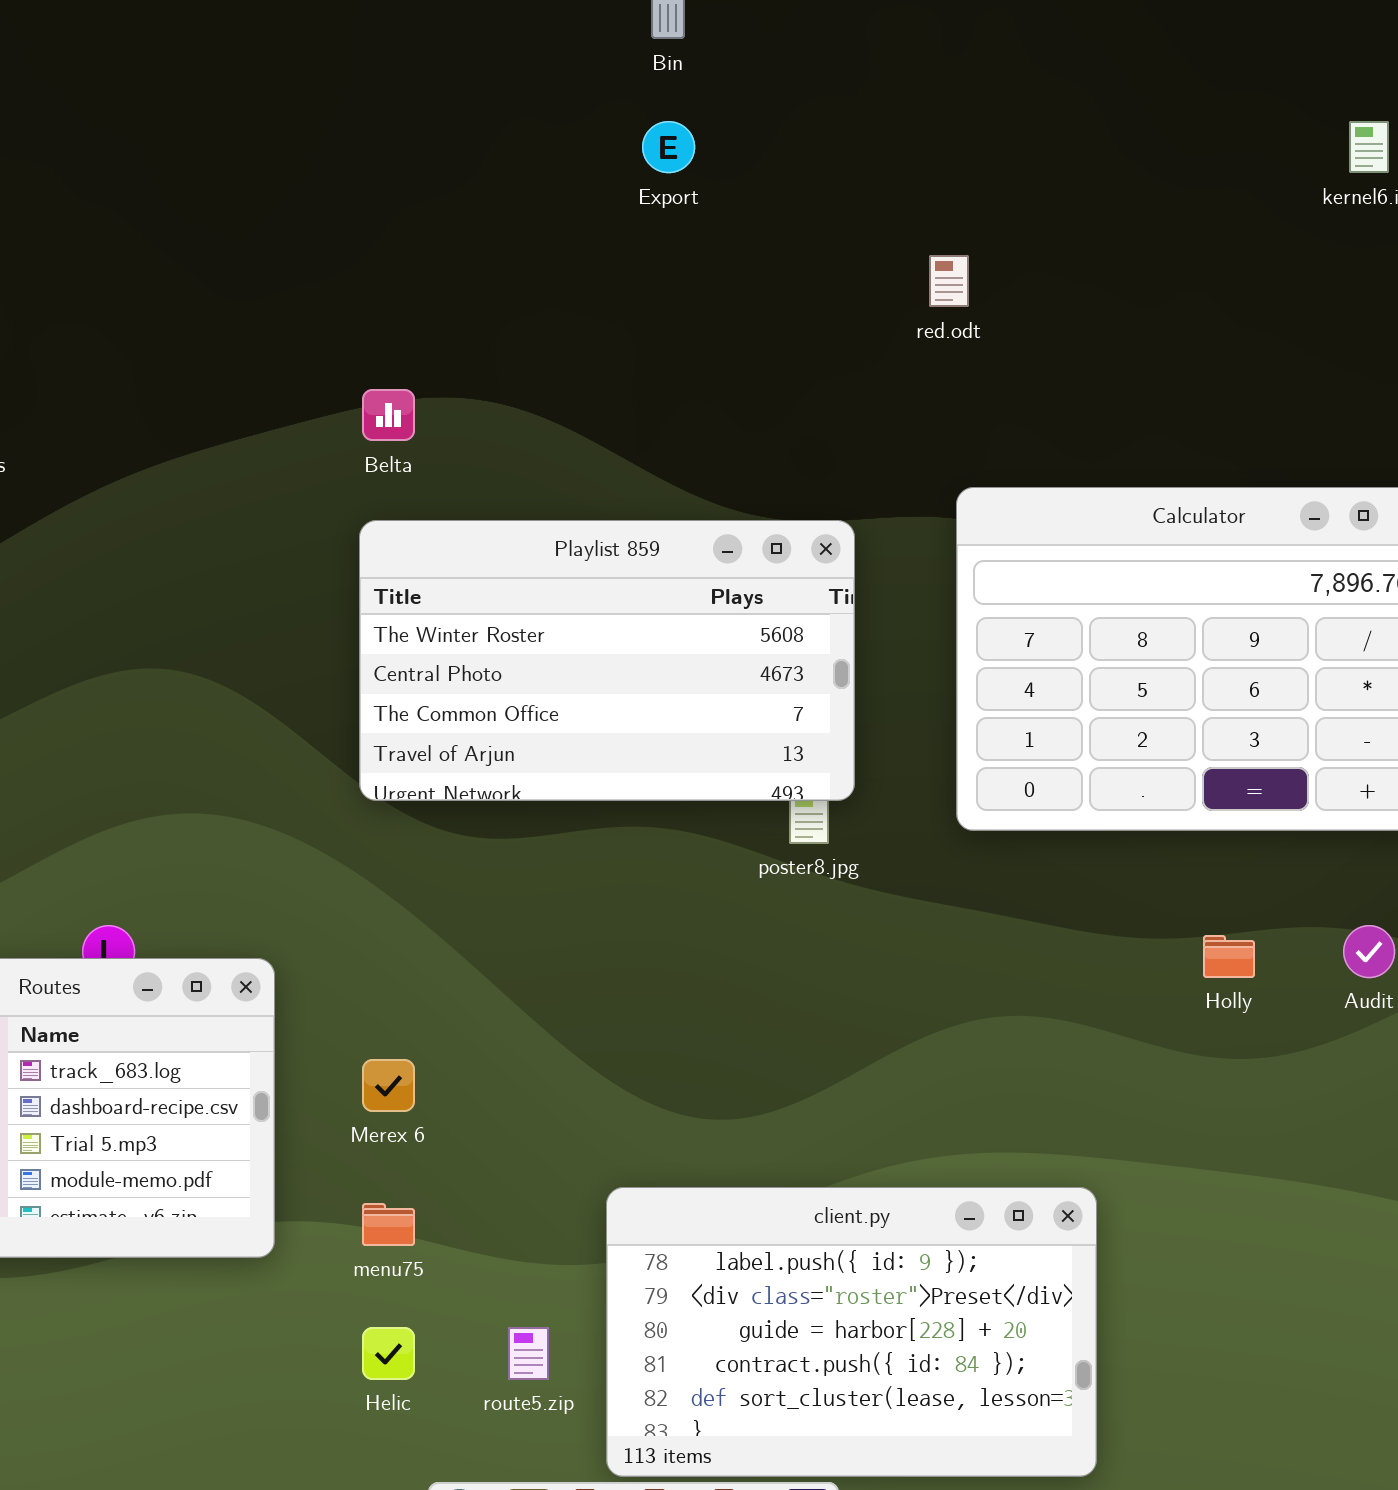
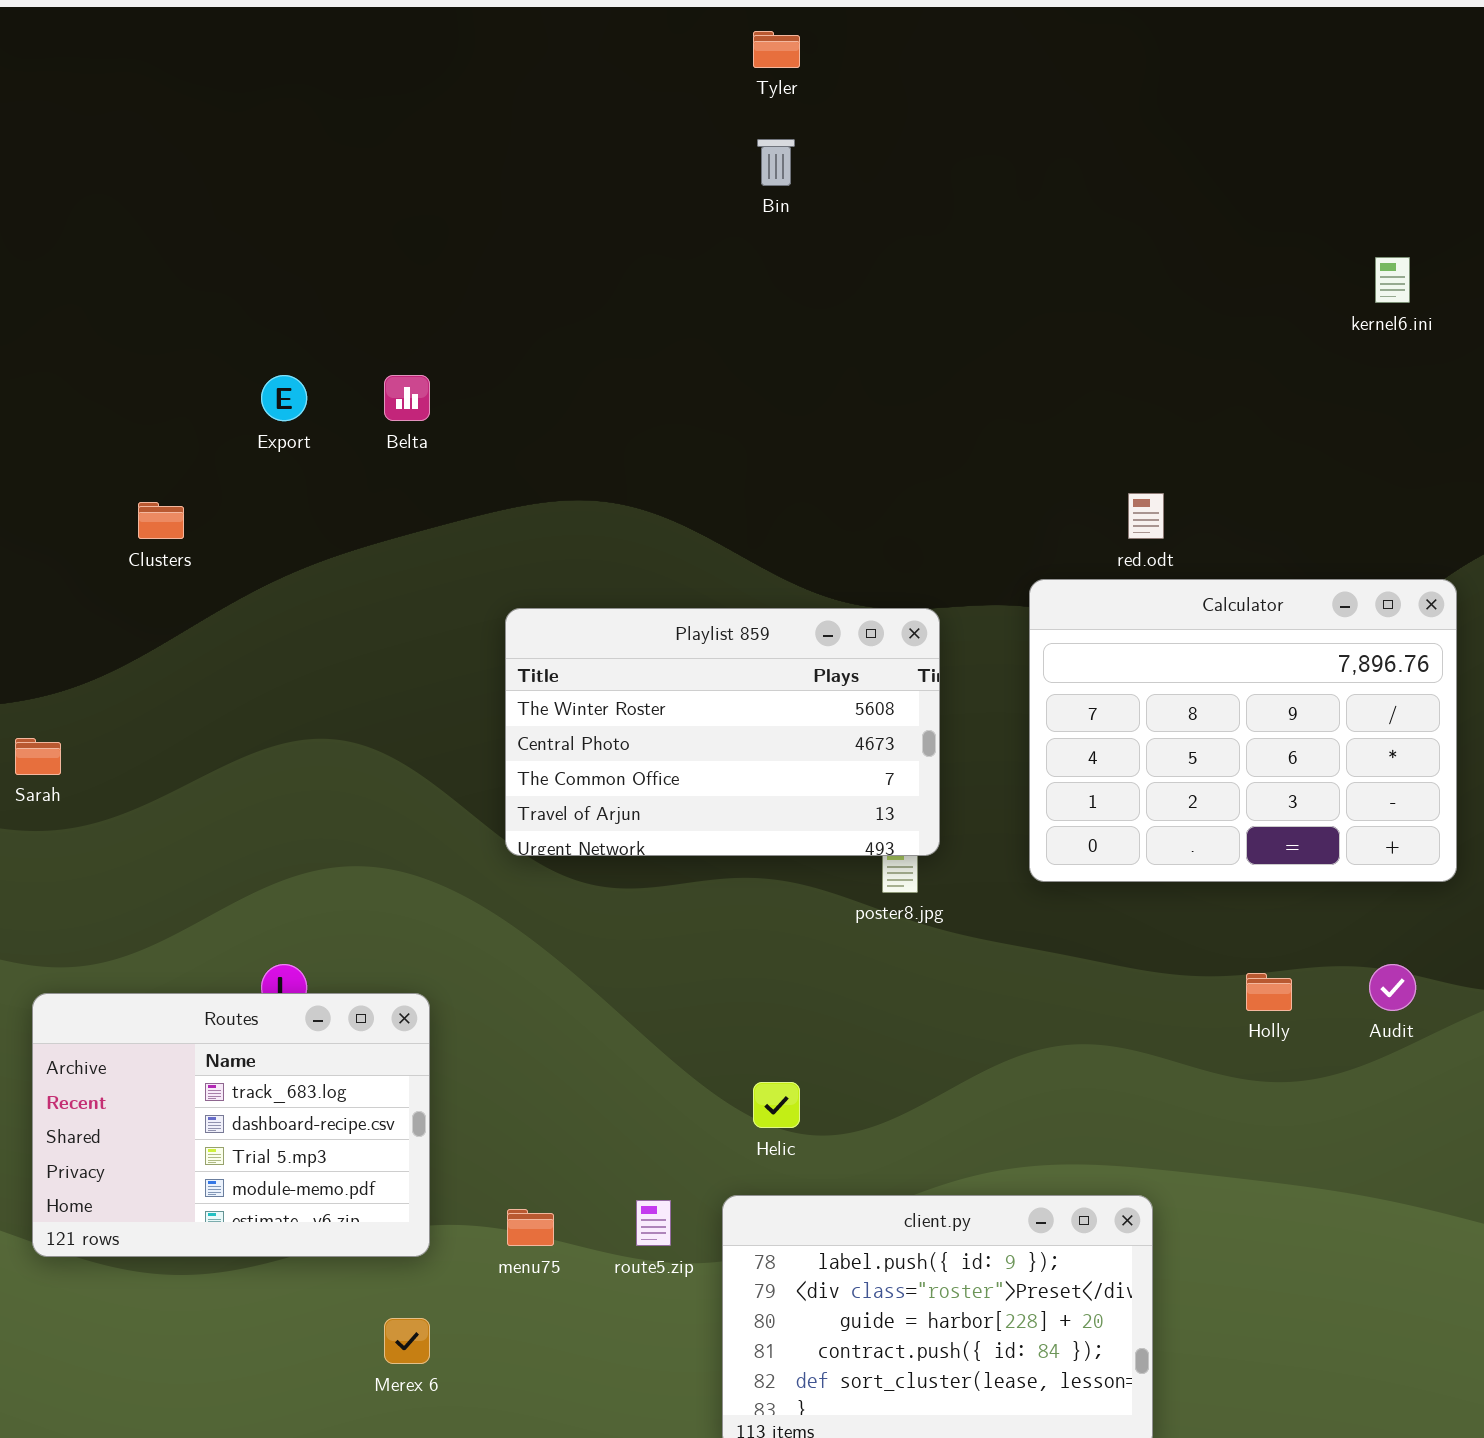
Export: [642,121,695,173] -> [261,375,307,421], moved
red.odt: [929,255,969,307] -> [1128,493,1164,539], moved
Belta: [362,389,415,441] -> [384,375,430,421], moved
Merex 6: [362,1059,415,1112] -> [384,1318,430,1364], moved
Helic: [362,1327,415,1380] -> [753,1082,800,1128], moved
route5.zip: [508,1327,549,1380] -> [636,1200,671,1246], moved

